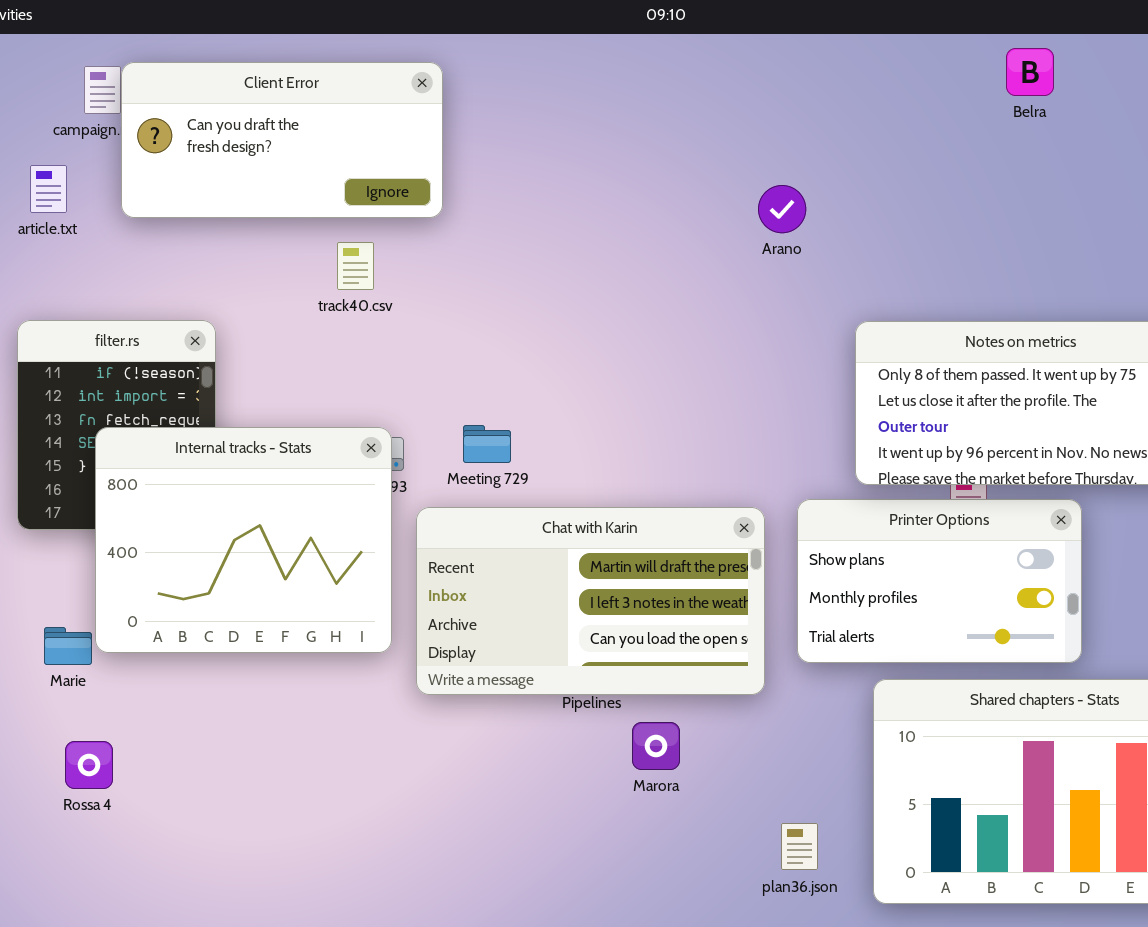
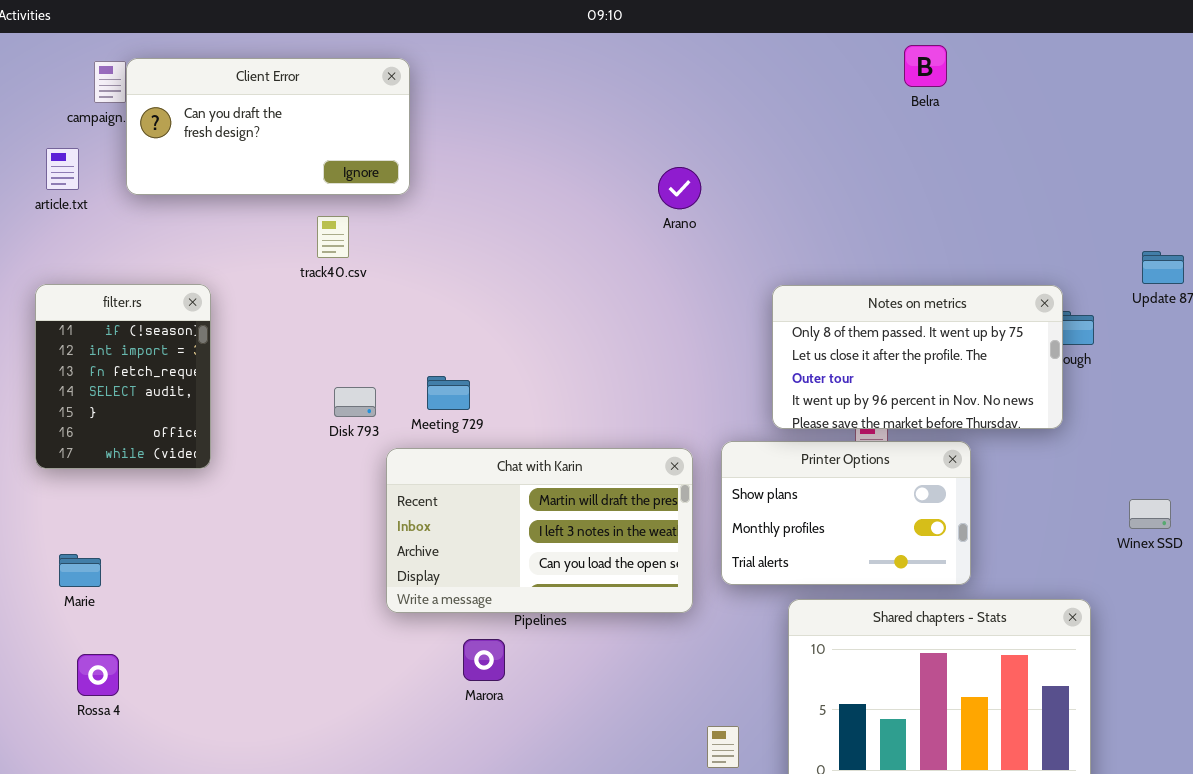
Arano: [758,185,806,233] -> [658,167,701,209], moved
Internal tracks - Stats: [95,427,392,653] -> none, closed
Marora: [632,722,680,770] -> [463,639,505,681], moved

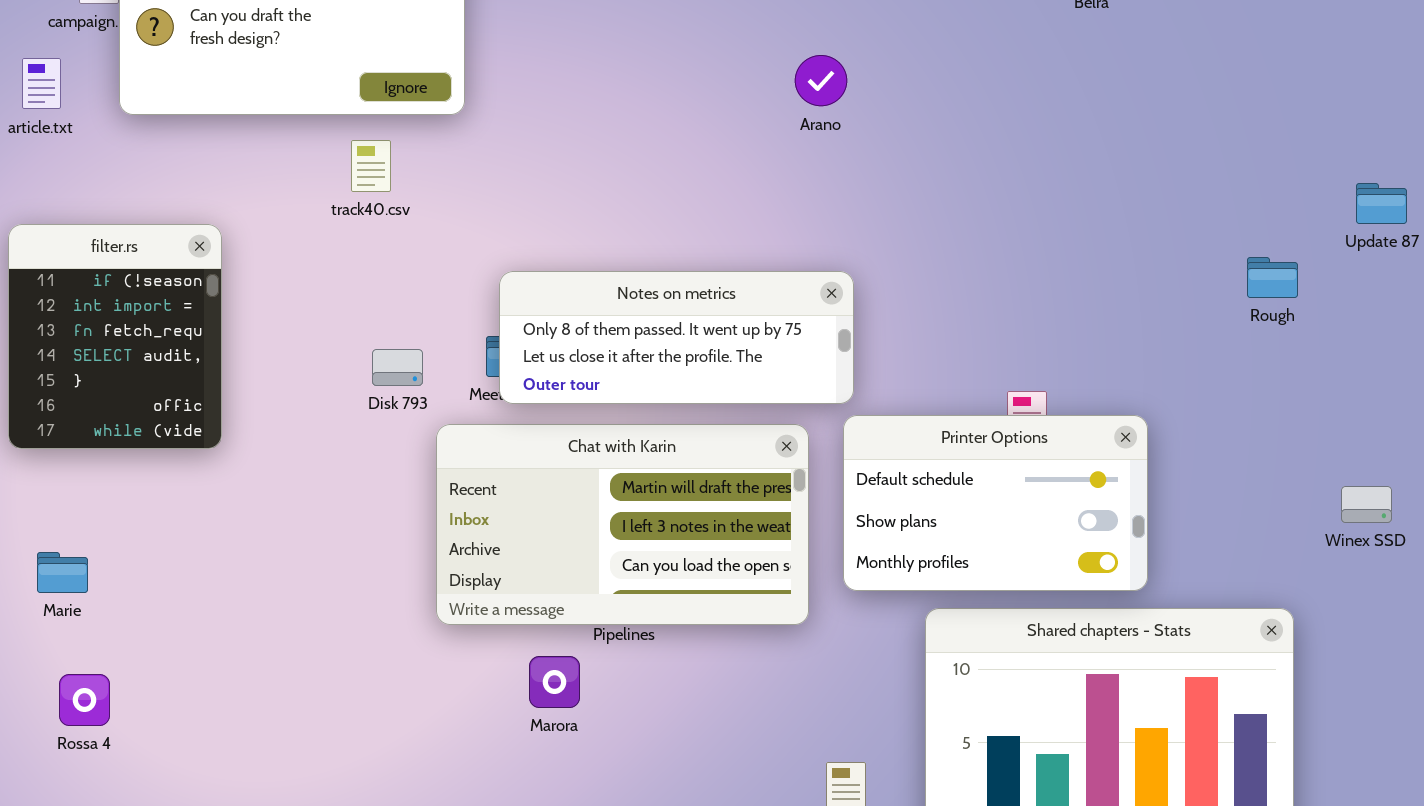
Arano: [658,167,701,209] -> [795,55,847,106], moved
Notes on metrics: [772,285,1063,429] -> [499,271,854,404], moved, resized
Printer Options: [721,441,971,585] -> [843,415,1148,591], scrolled up 1 row

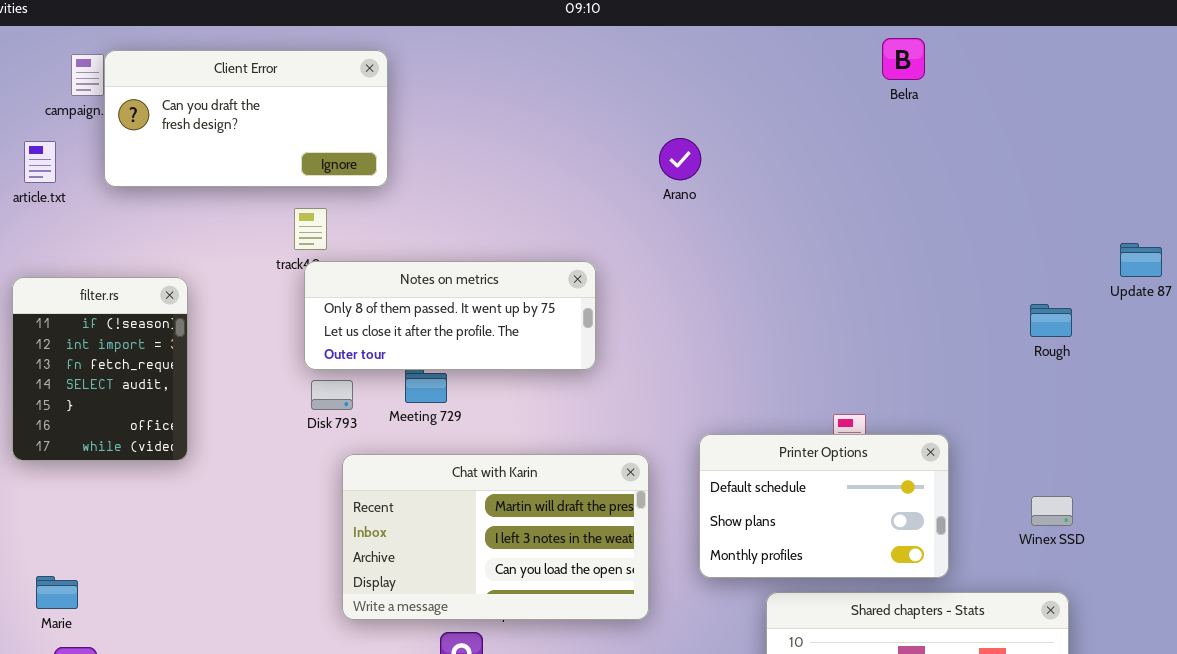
Notes on metrics: [499,271,854,404] -> [304,261,596,370], moved
Chat with Karin: [436,424,809,625] -> [342,454,649,620], moved
Winex SSD: [1341,486,1392,523] -> [1031,496,1073,526], moved
Marie: [37,552,88,593] -> [36,576,78,609], moved

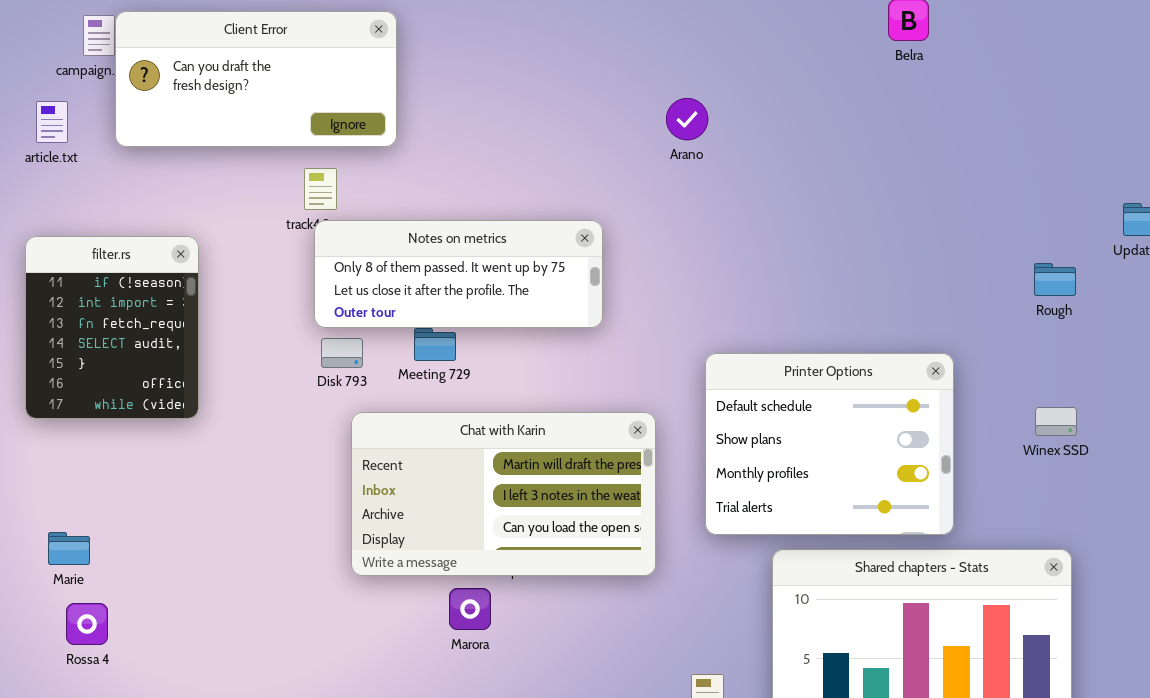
Printer Options: [699,434,949,578] -> [705,353,954,535], resized
Winex SSD: [1031,496,1073,526] -> [1035,407,1077,436], moved

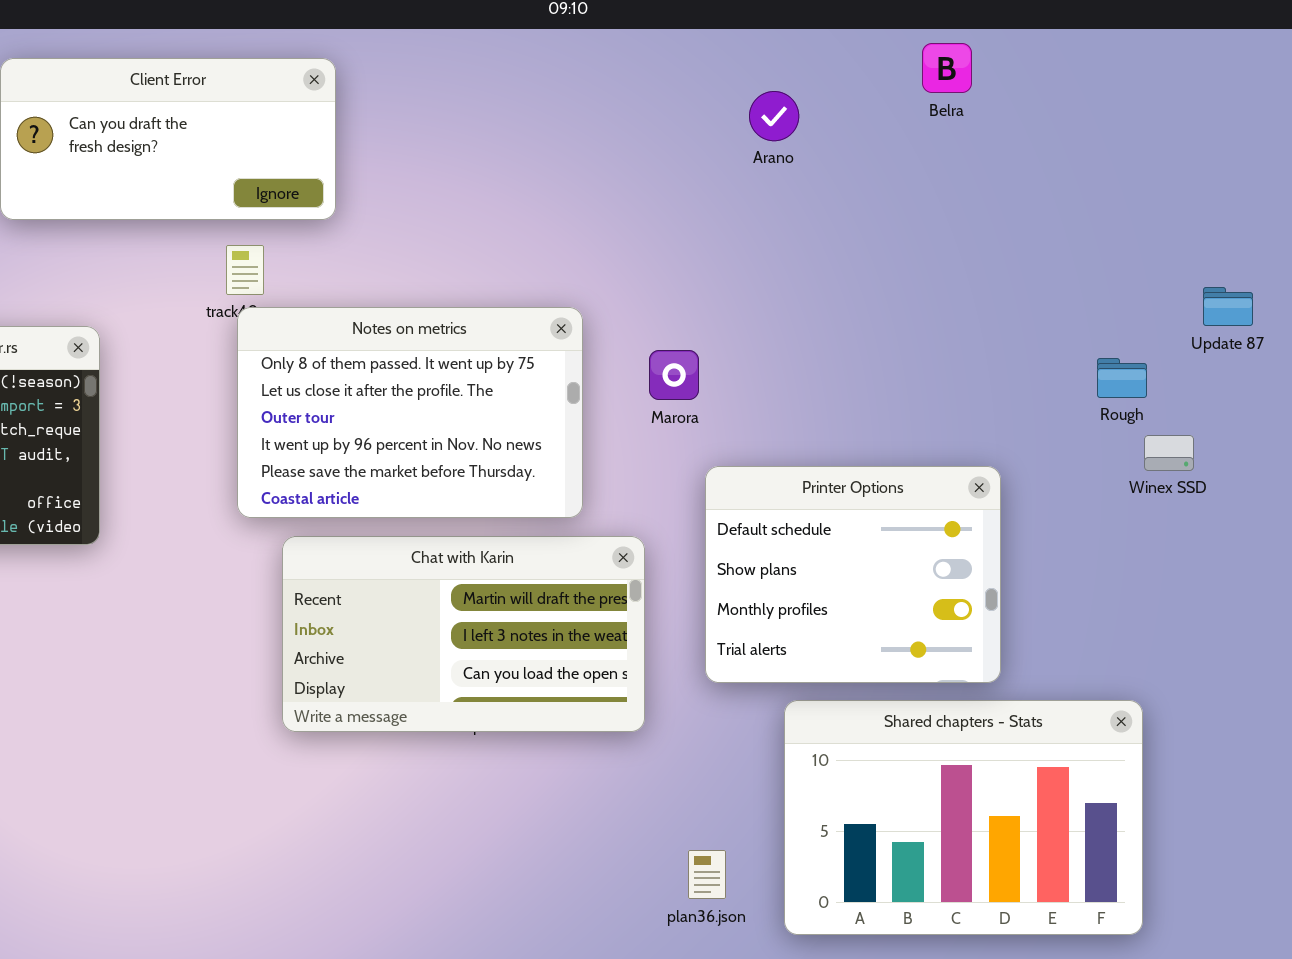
Arano: [666,98,708,140] -> [749,91,799,141], moved
Notes on metrics: [314,220,603,328] -> [237,307,583,518], resized
Winex SSD: [1035,407,1077,436] -> [1144,435,1194,471], moved
Marora: [449,588,491,630] -> [649,350,699,400], moved

